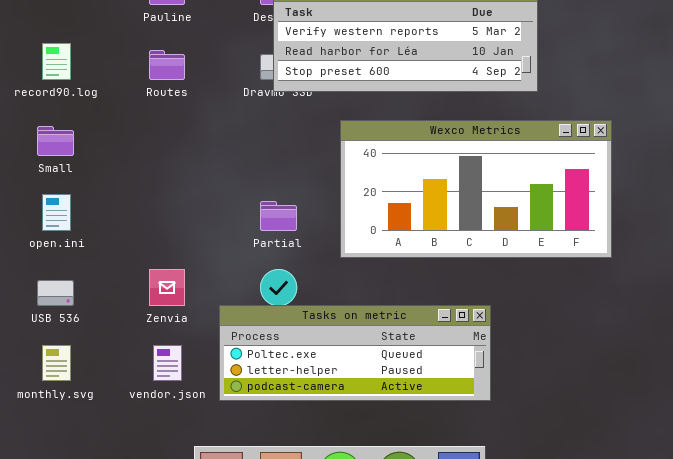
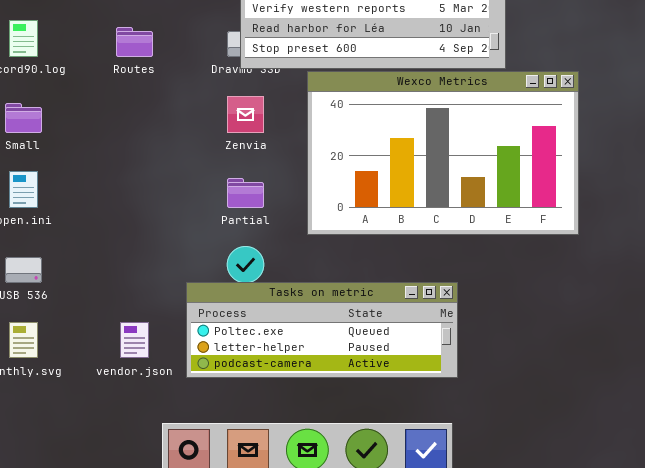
Wexco Metrics: [340,120,612,258] -> [307,71,579,235], resized
Zenvia: [149,269,185,306] -> [227,96,264,133], moved

